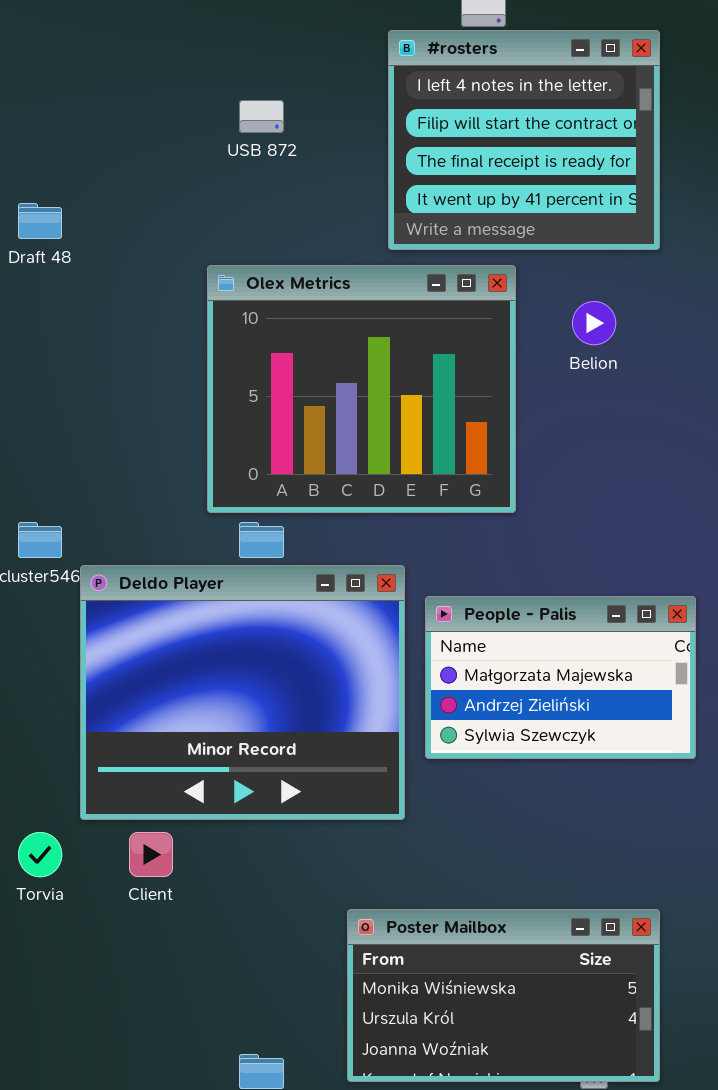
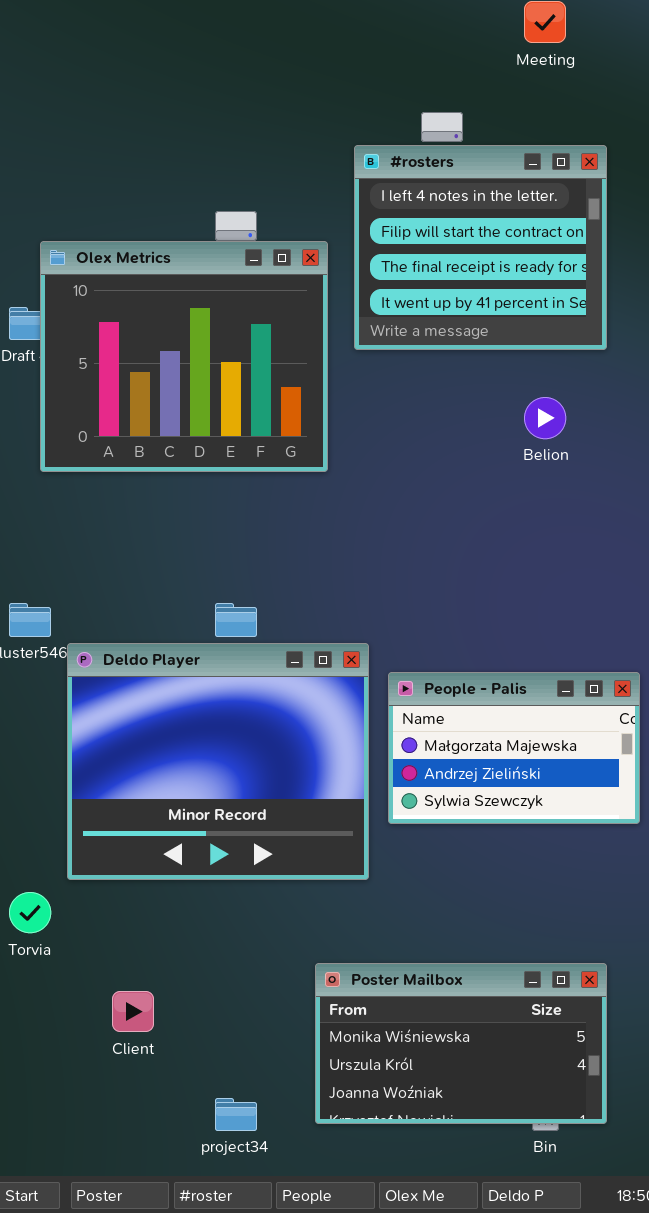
Olex Metrics: [207,265,516,513] -> [40,241,328,472], moved
Client: [129,832,173,877] -> [112,991,154,1032], moved

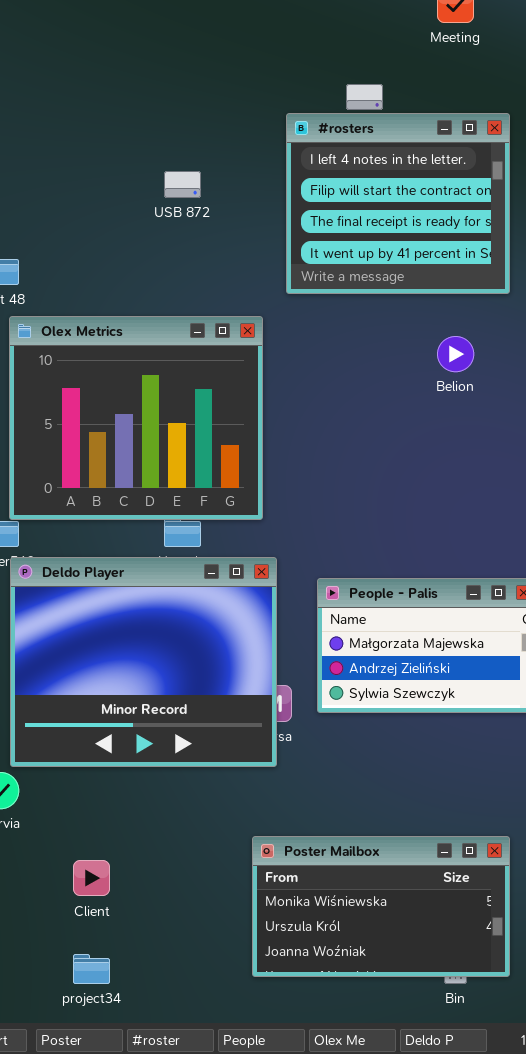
Olex Metrics: [40,241,328,472] -> [9,316,263,520], moved
Deldo Player: [67,643,369,880] -> [10,557,277,767], moved
project34: [215,1098,257,1131] -> [73,954,110,984], moved

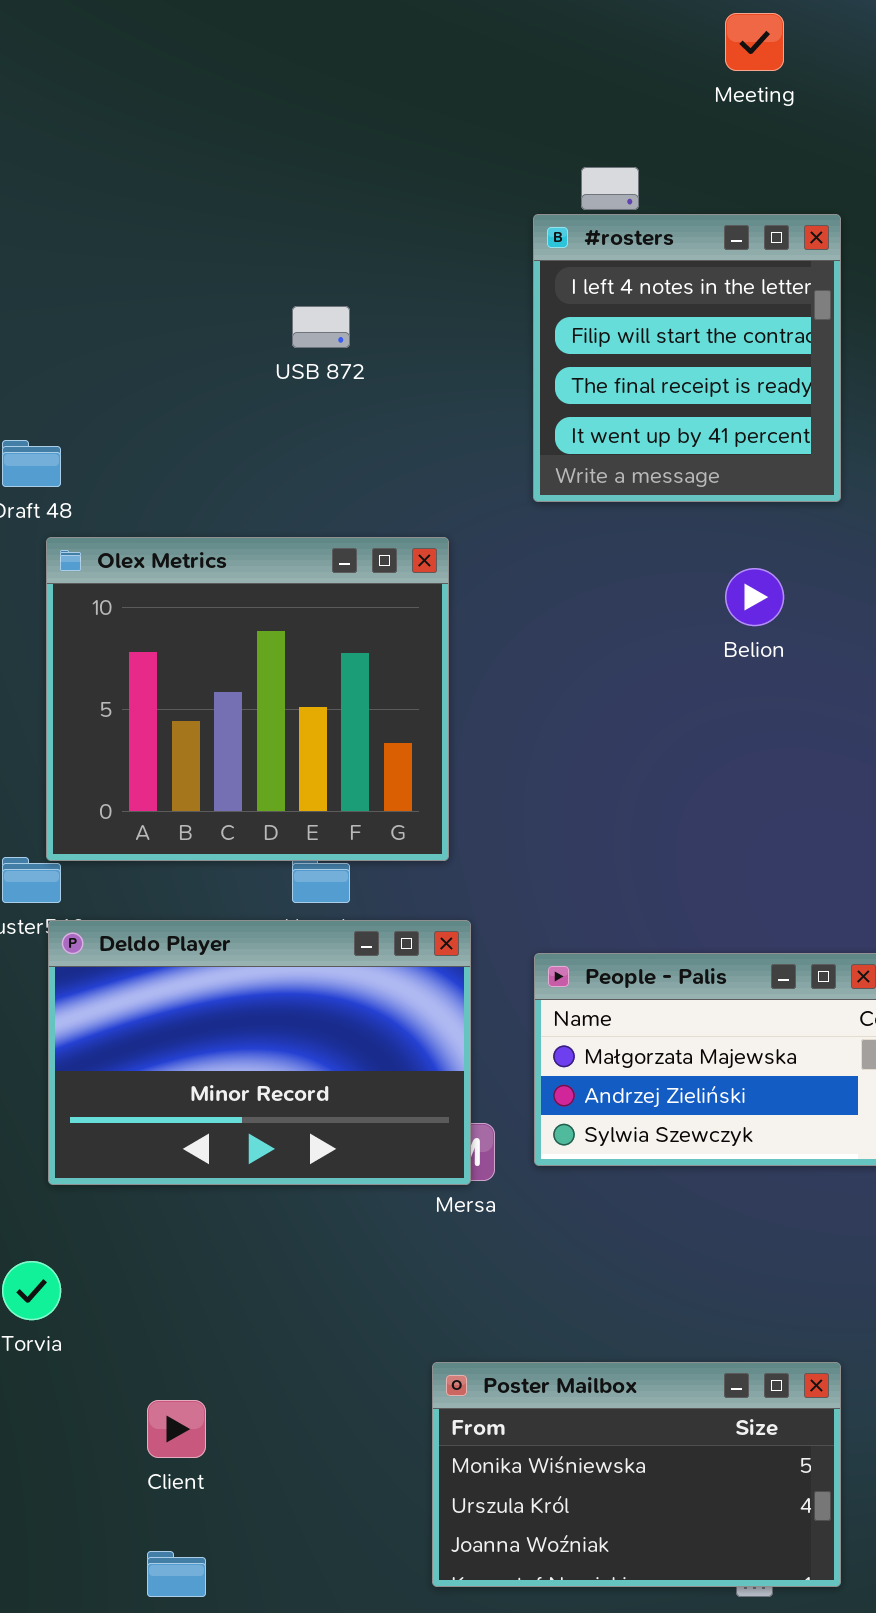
#rosters: [286,113,510,294] -> [533,214,841,502], resized
Deldo Player: [10,557,277,767] -> [48,920,471,1185], resized

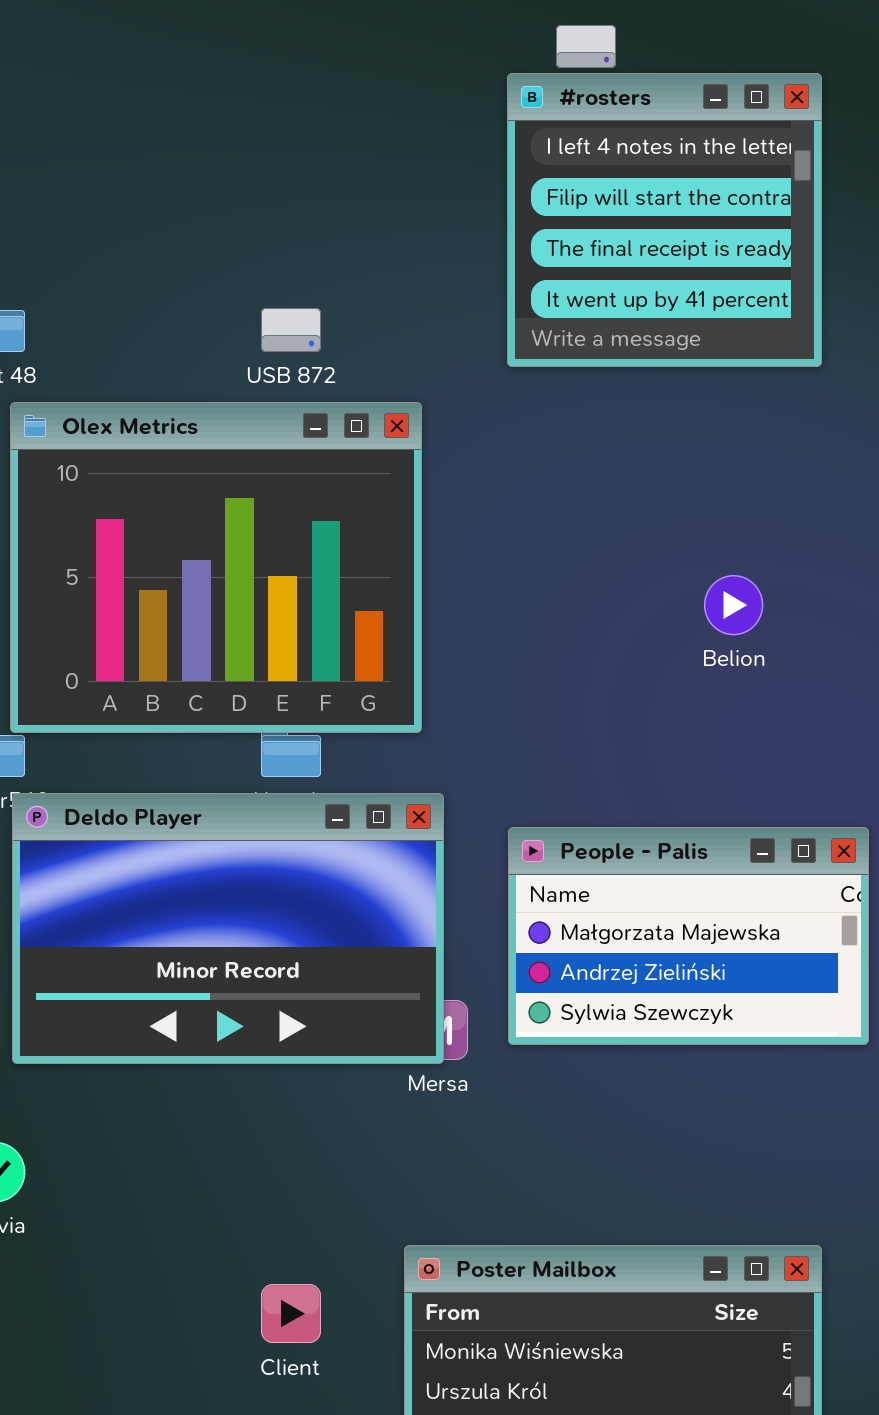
USB 872: [292,306,350,348] -> [261,308,321,352], moved
Belion: [725,568,784,626] -> [704,575,763,635], moved
Client: [147,1400,206,1458] -> [261,1284,321,1343], moved

